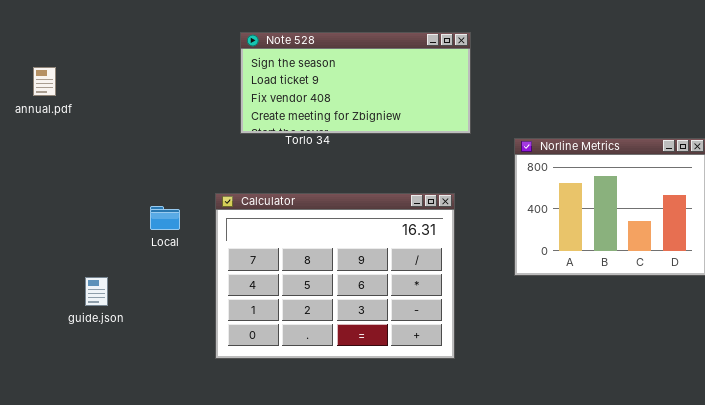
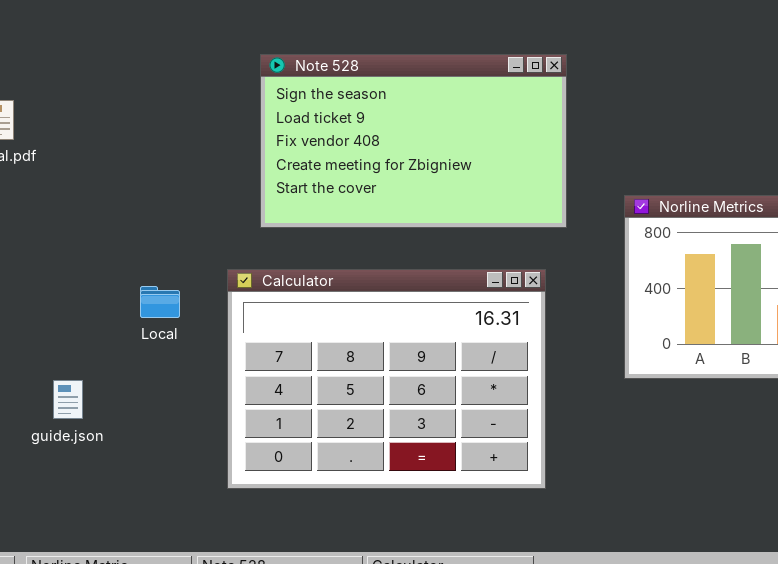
Note 528: [240,32,471,134] -> [260,54,567,228], resized

